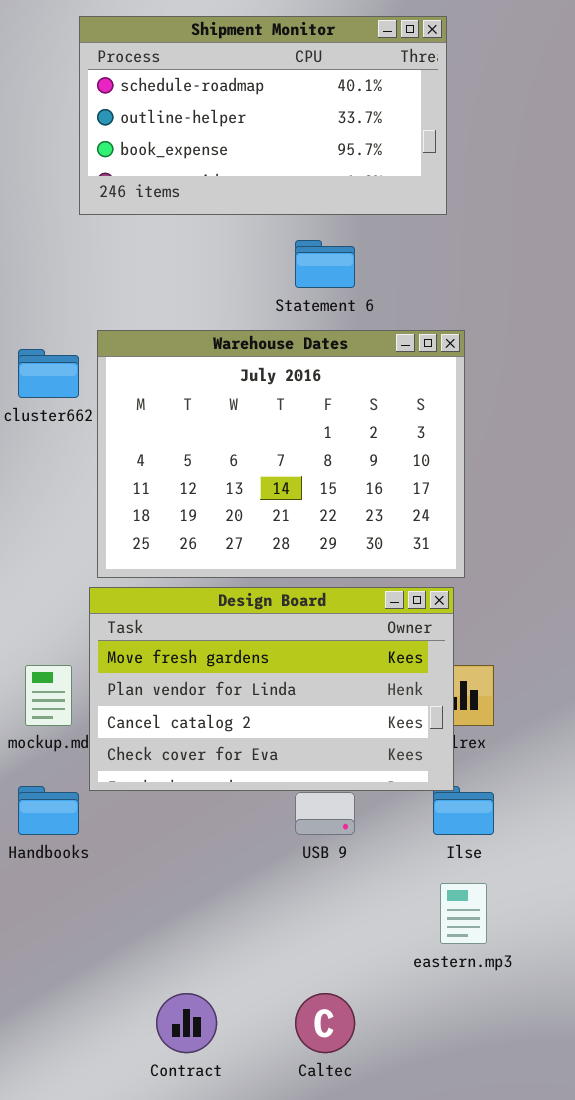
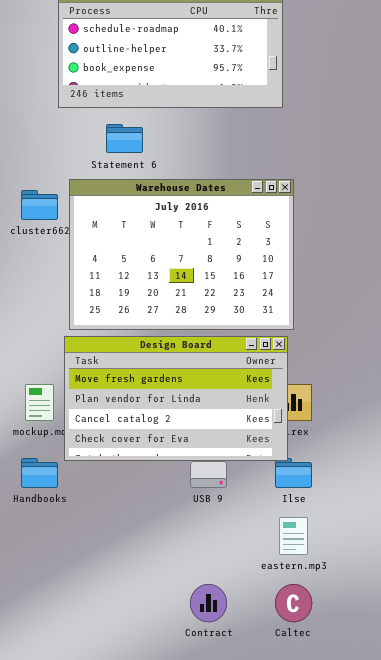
Statement 6: [295,240,355,288] -> [106,124,143,153], moved
Contract: [156,993,217,1053] -> [190,584,227,622], moved
Caltec: [295,993,355,1053] -> [275,584,312,622], moved

